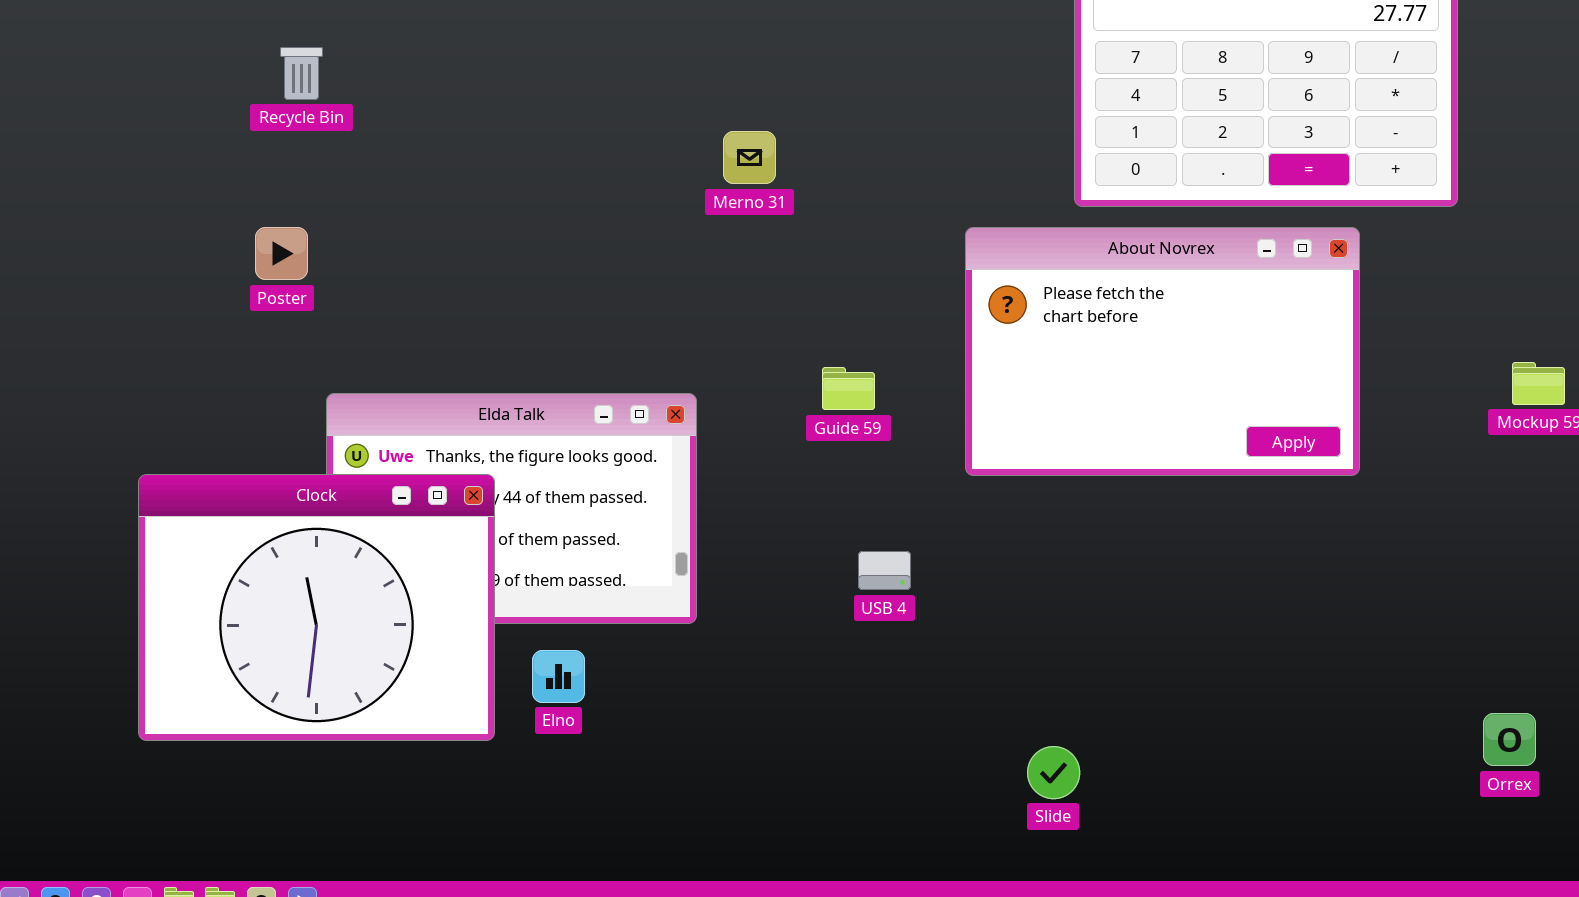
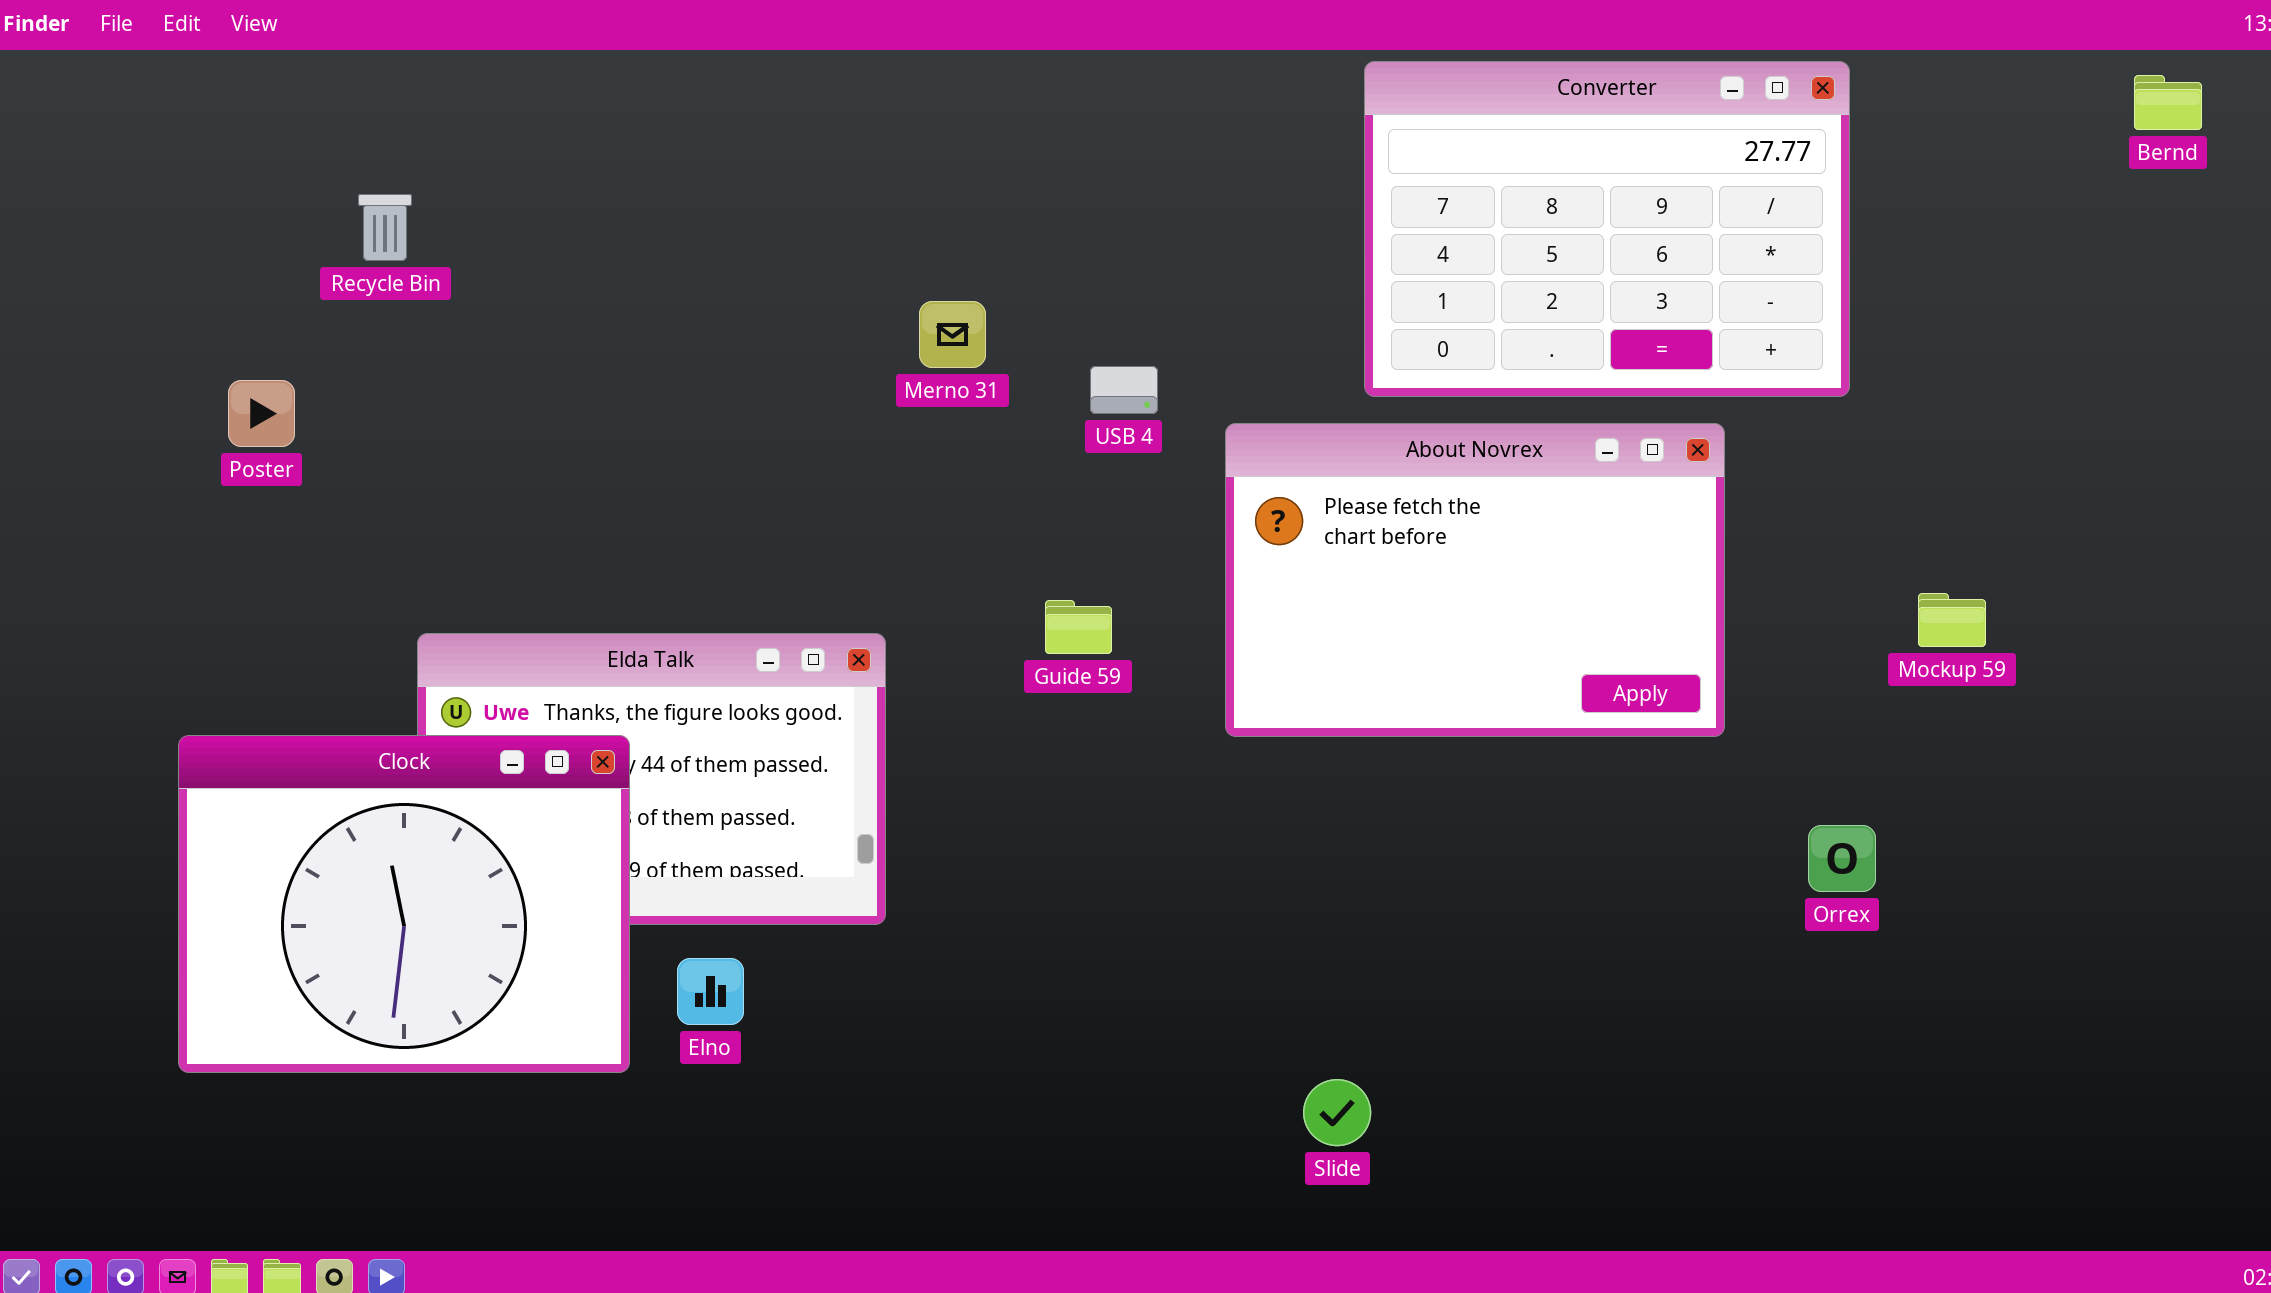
Poster: [255,227,308,280] -> [228,380,295,447], moved
USB 4: [858,551,911,590] -> [1090,366,1158,414], moved
Orrex: [1483,713,1536,766] -> [1808,825,1876,892], moved

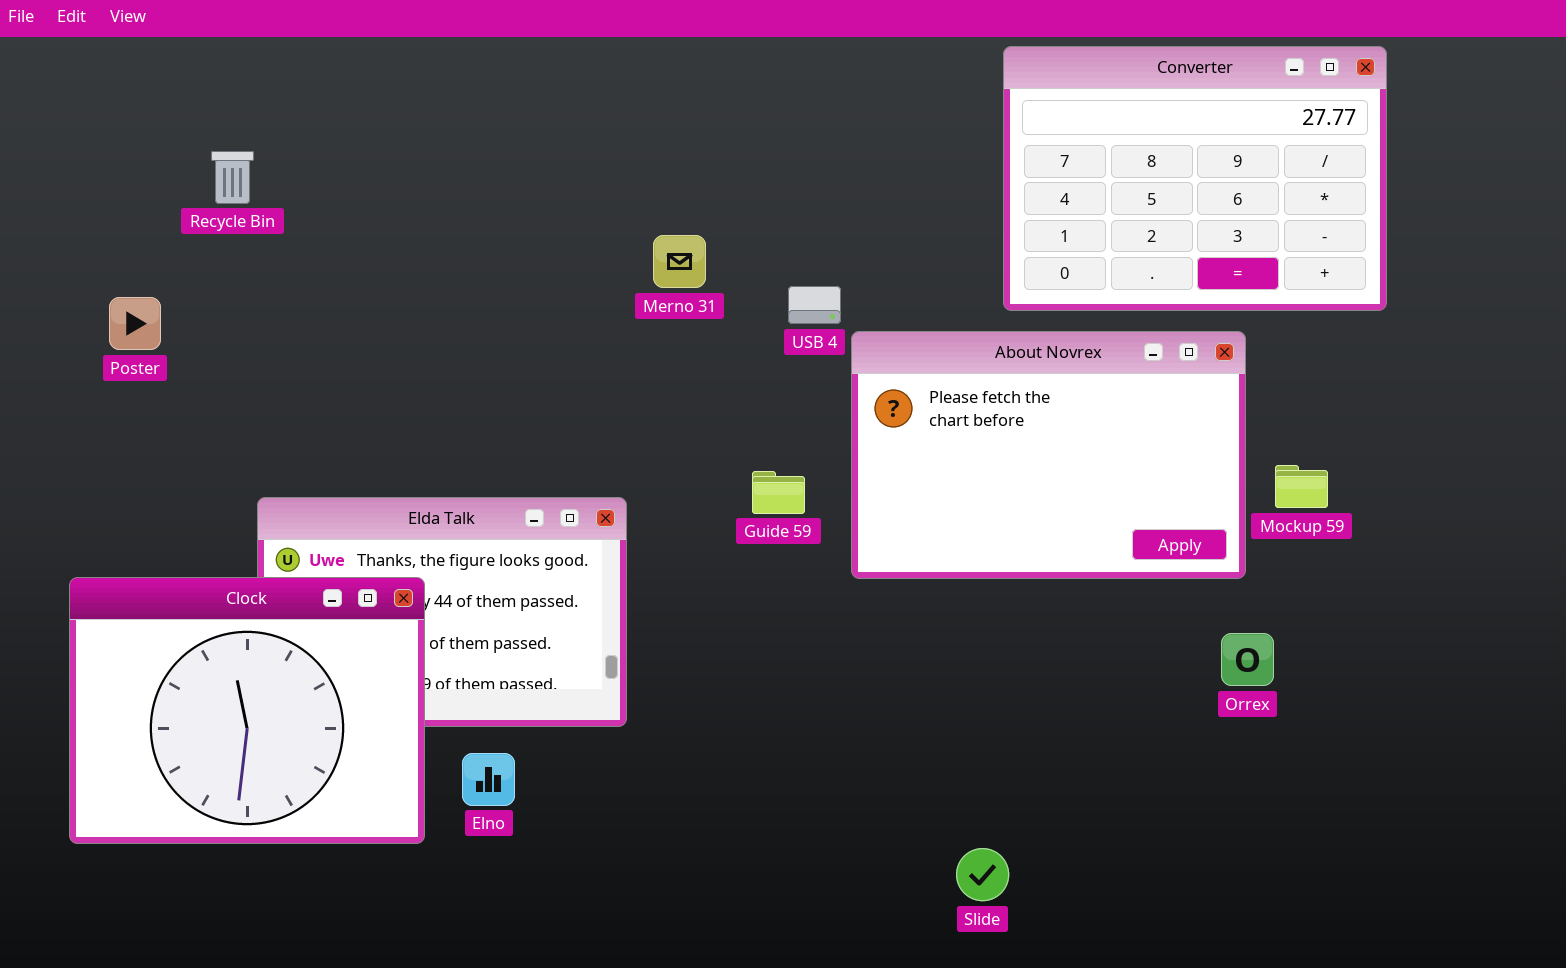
About Novrex: [1225,423,1725,737] -> [851,331,1246,579], moved
Mockup 59: [1918,593,1986,647] -> [1275,465,1328,508], moved
Orrex: [1808,825,1876,892] -> [1221,633,1274,686], moved

